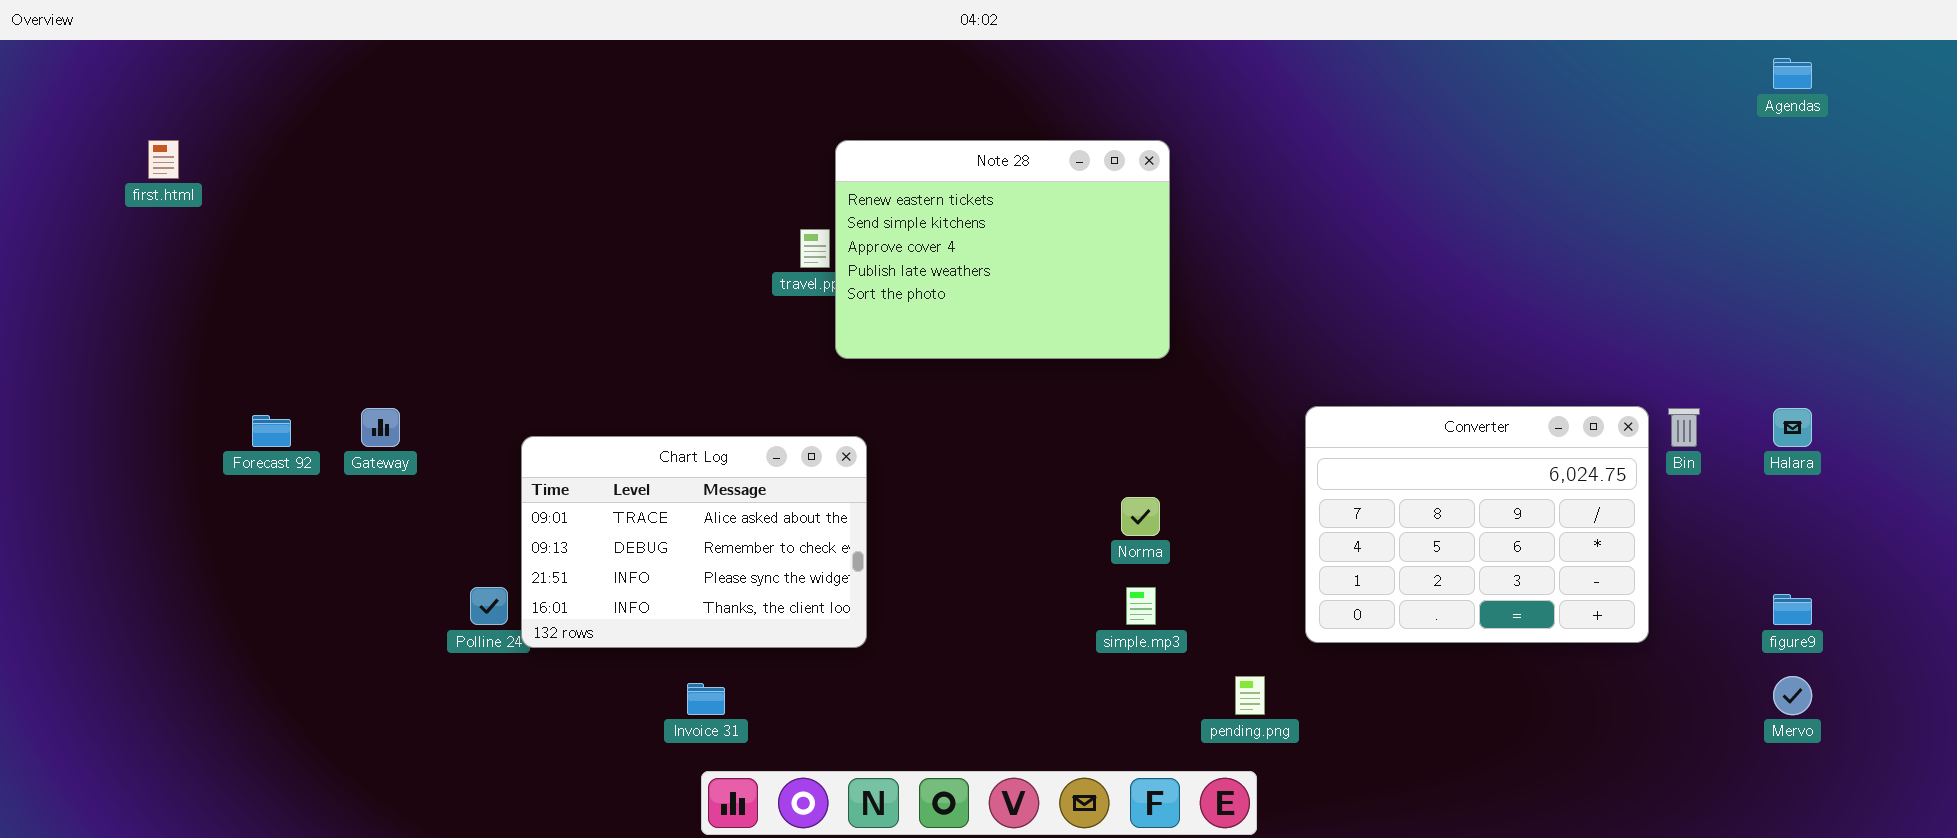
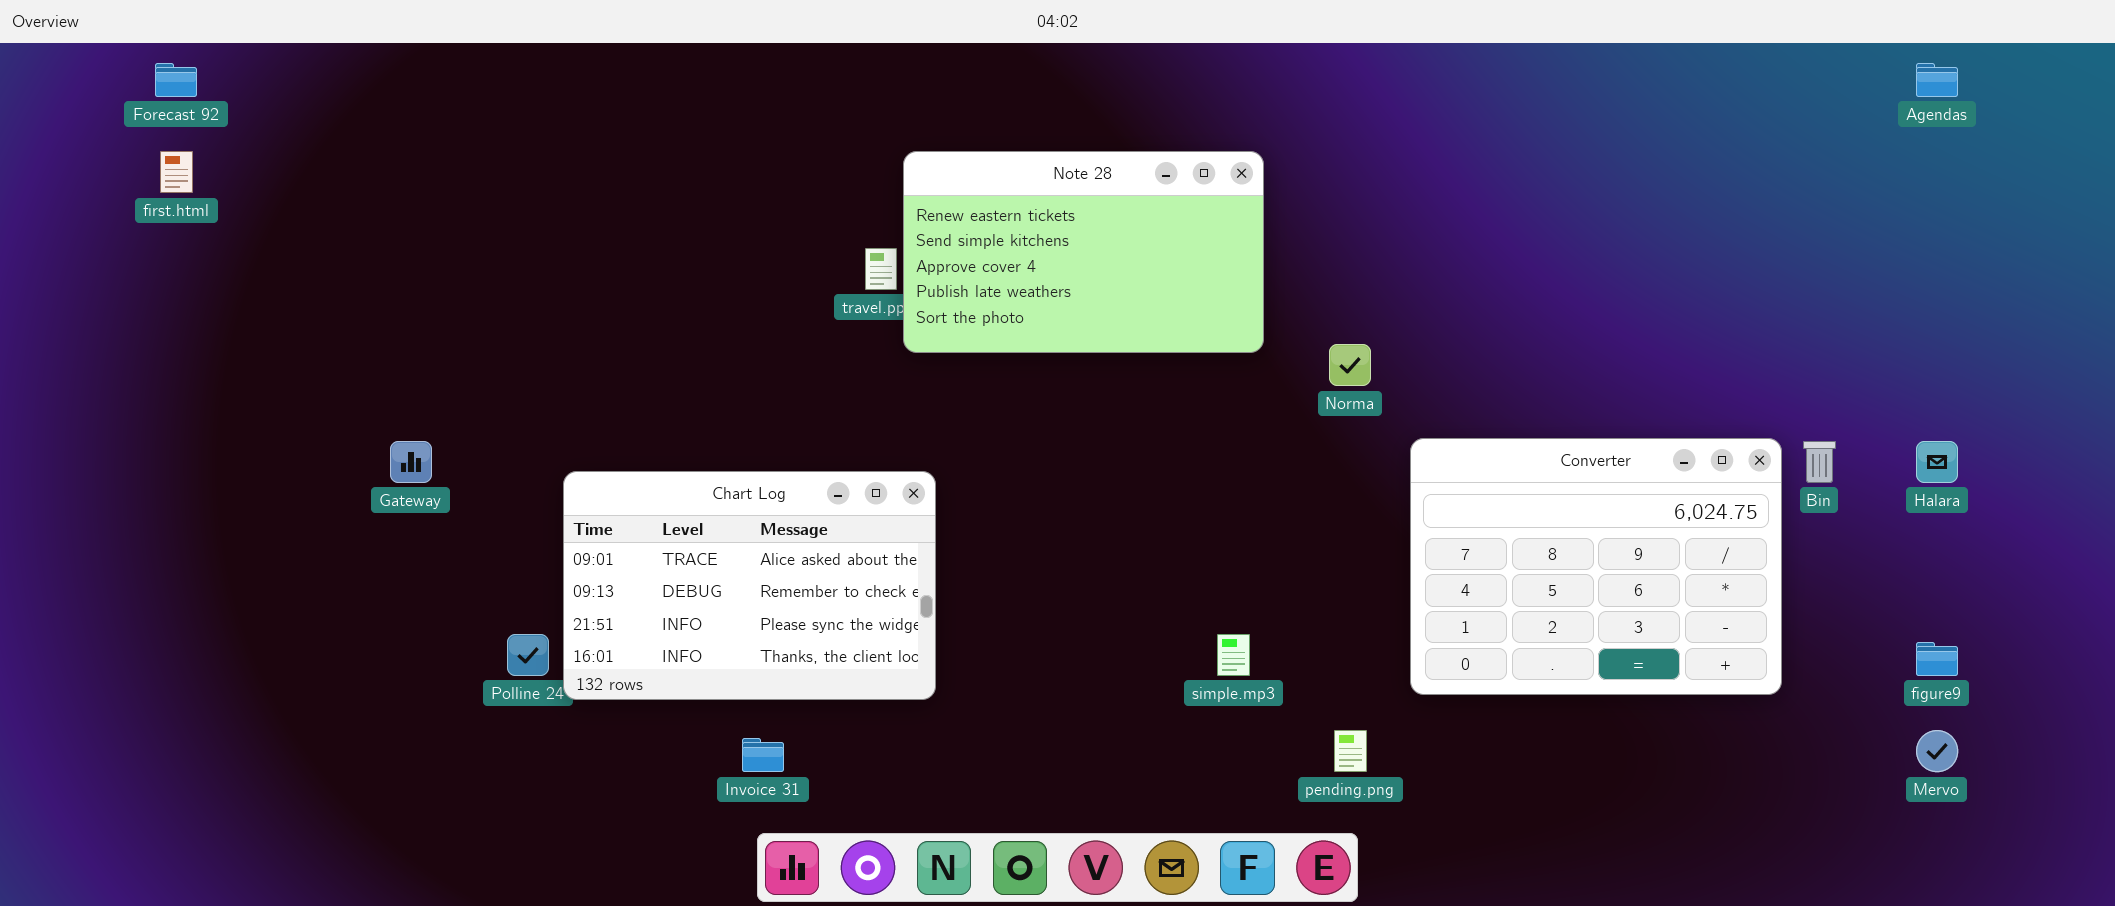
Note 28: [835,140,1170,359] -> [903,151,1264,353], resized
Forecast 92: [252,415,291,447] -> [155,63,197,97], moved
Norma: [1121,497,1160,536] -> [1329,344,1371,386], moved

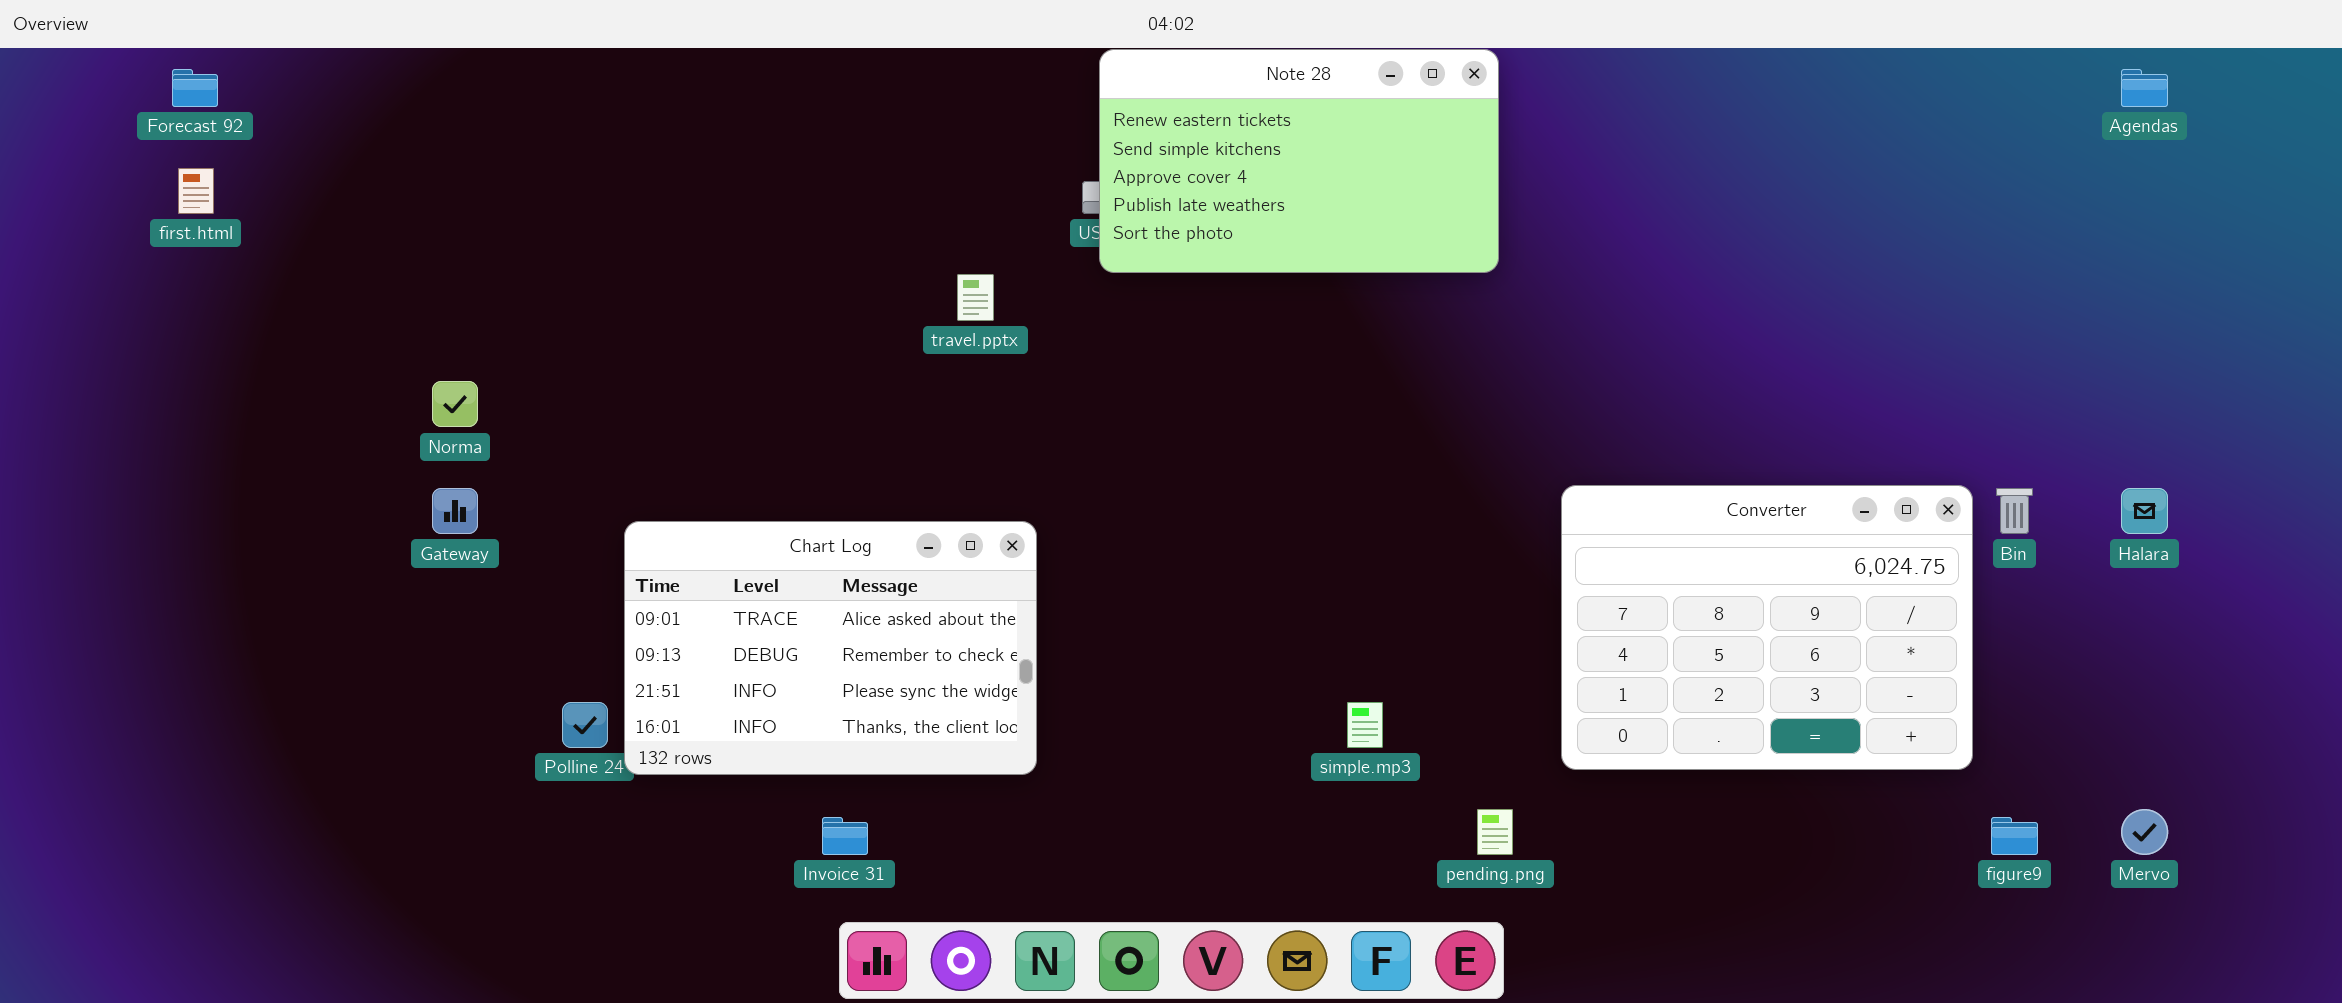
Note 28: [903,151,1264,353] -> [1099,49,1499,273], moved
Norma: [1329,344,1371,386] -> [432,381,478,427], moved
figure9: [1916,642,1958,676] -> [1991,817,2038,855], moved

